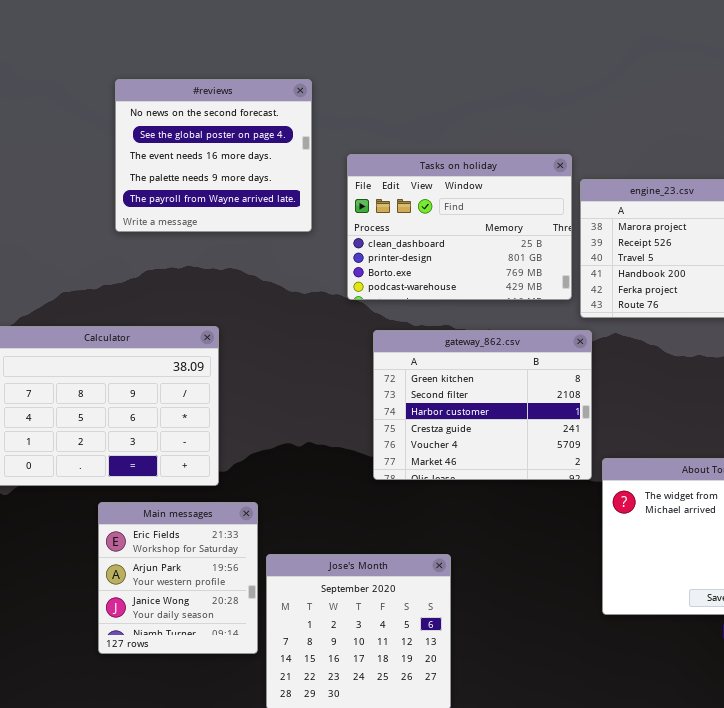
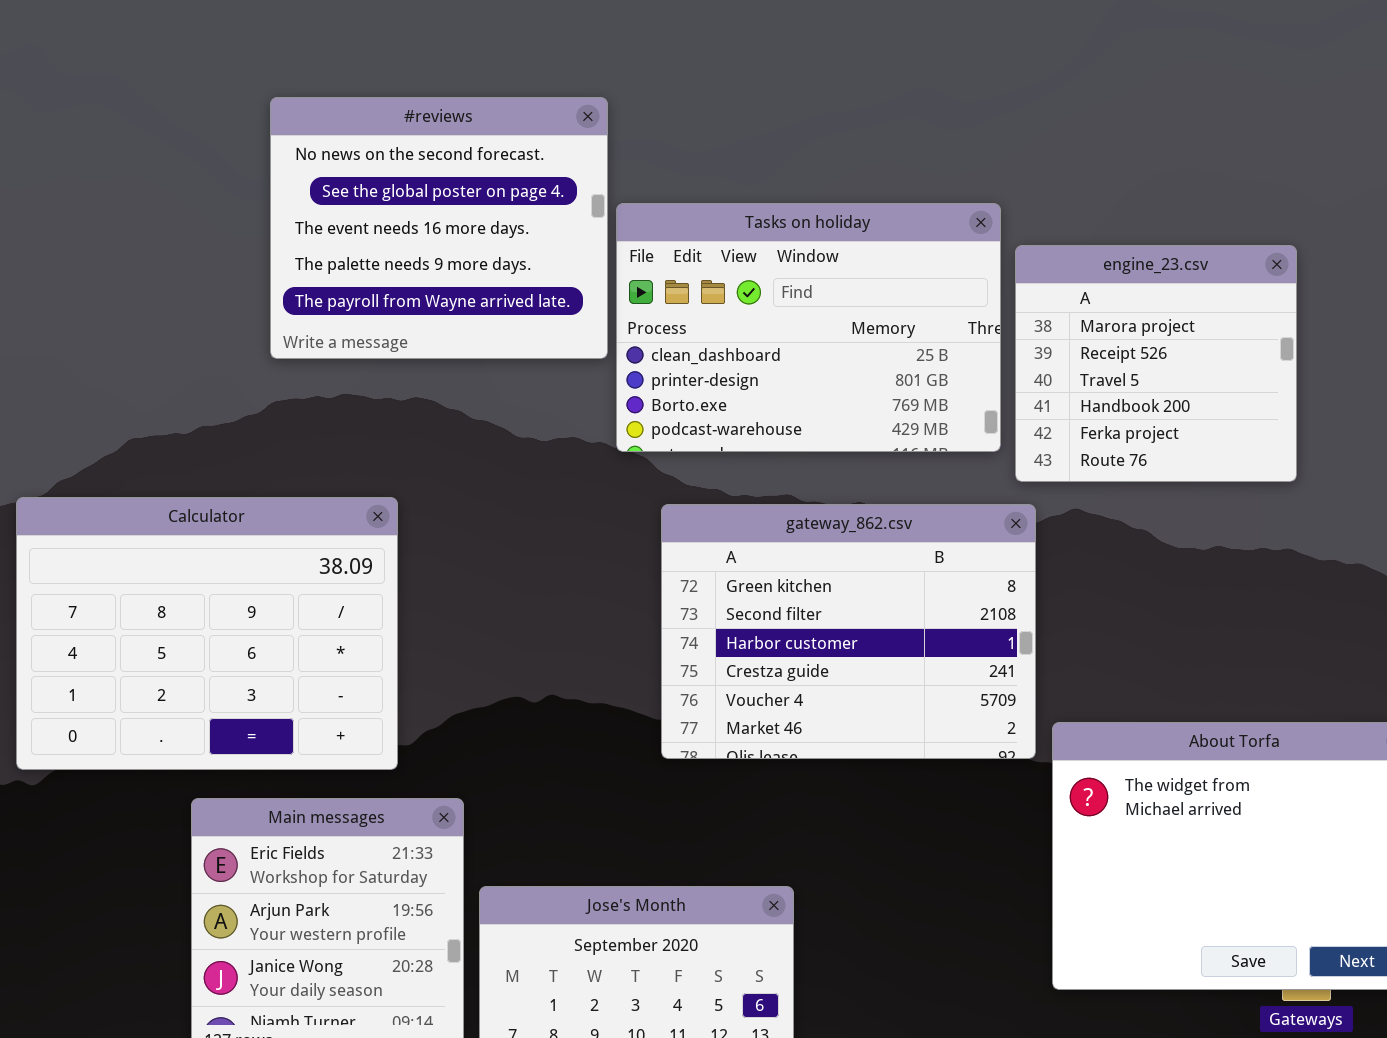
#reviews: [115,79,312,232] -> [270,97,608,359], moved

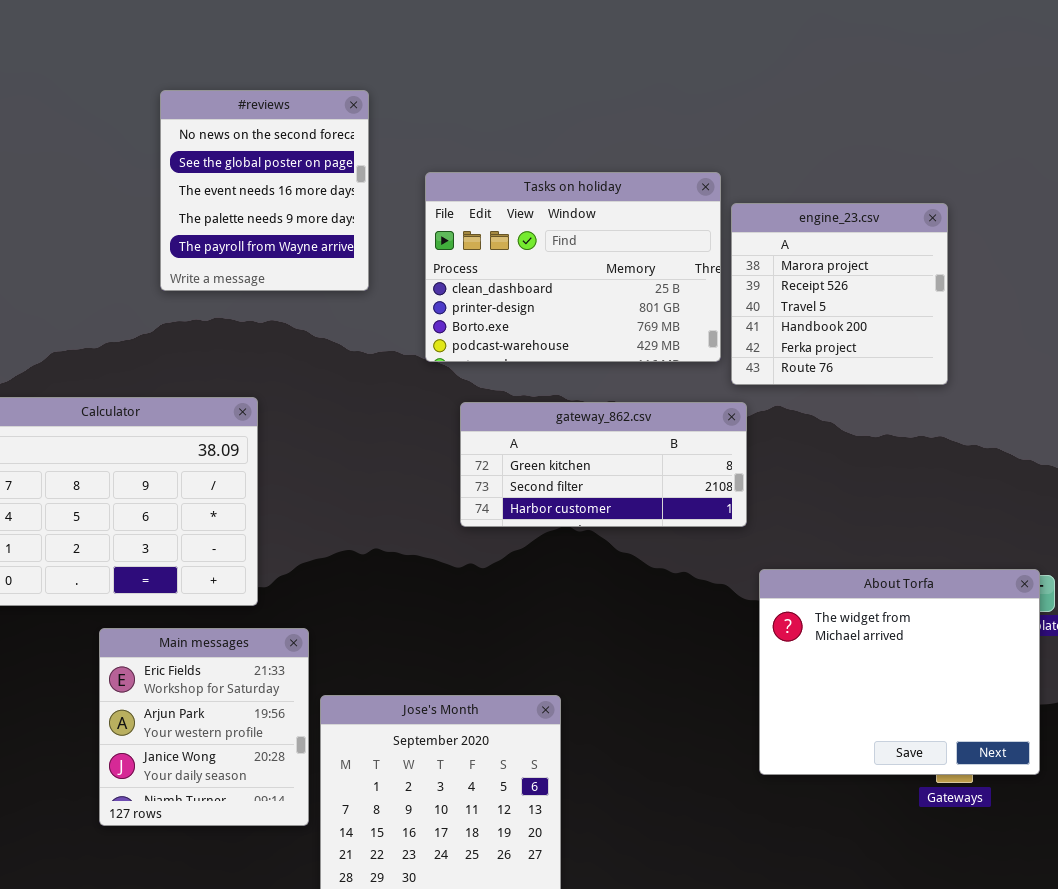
#reviews: [270,97,608,359] -> [160,90,369,291], resized
gateway_862.csv: [661,504,1036,759] -> [460,402,747,527], resized

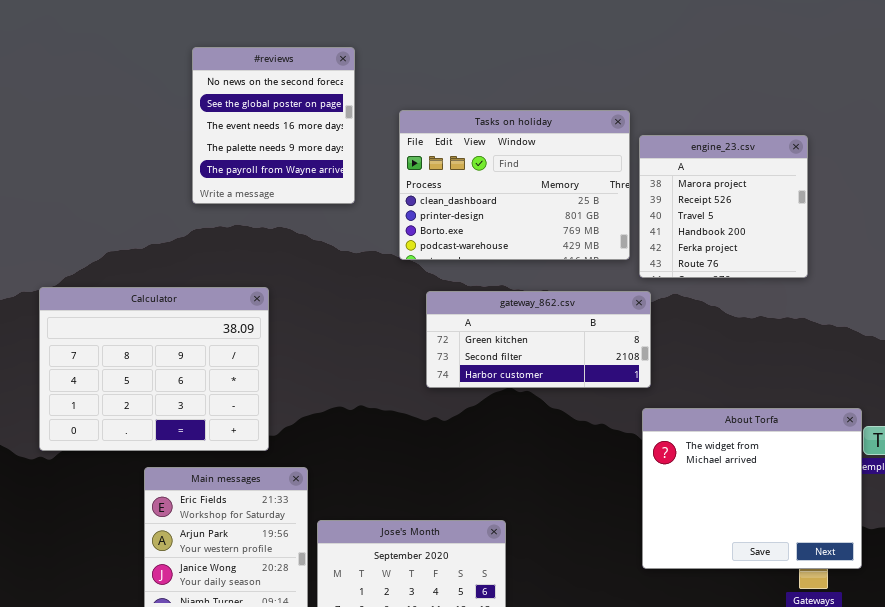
About Torfa: [759,569,1040,775] -> [642,408,862,569], moved

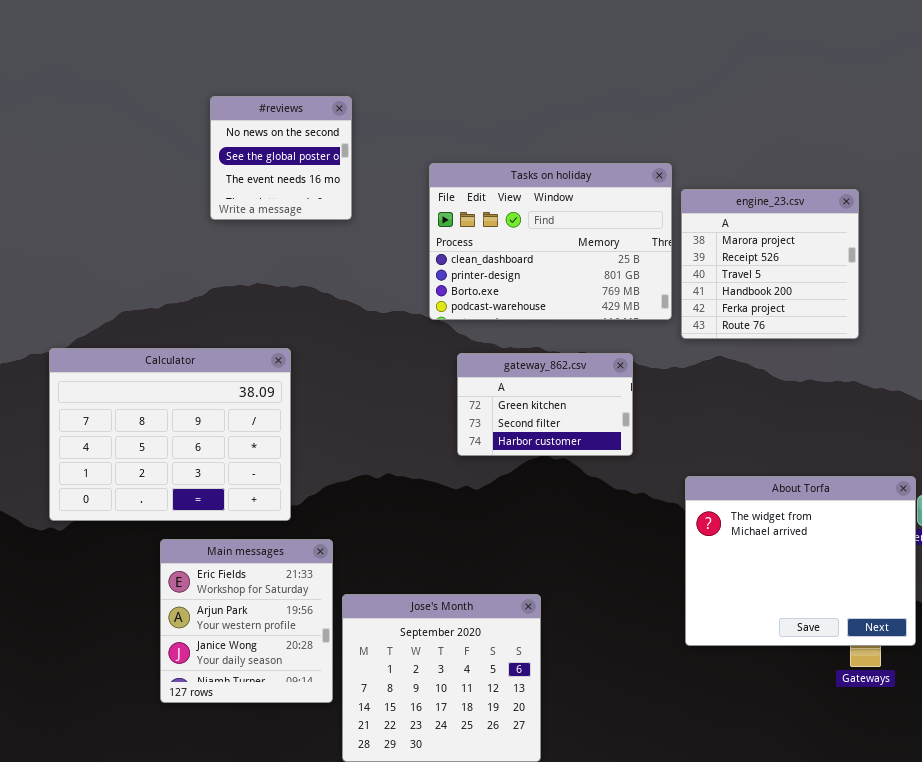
#reviews: [192,47,355,204] -> [210,96,352,220], resized
gateway_862.csv: [426,291,651,388] -> [457,353,633,456], resized

